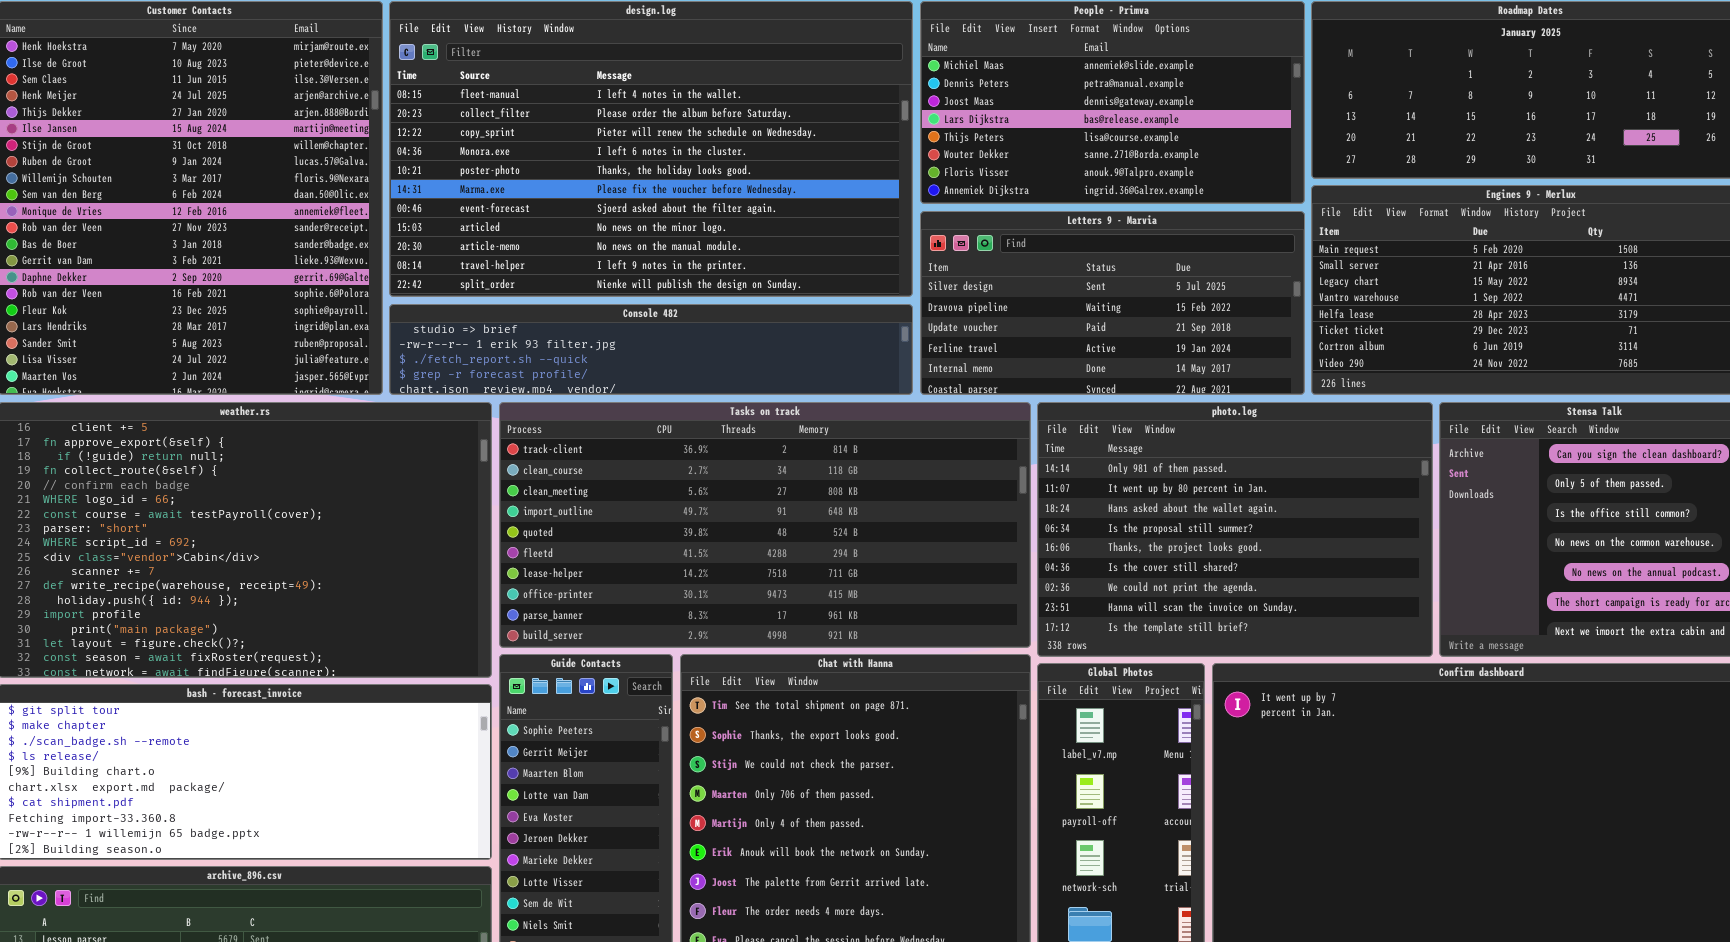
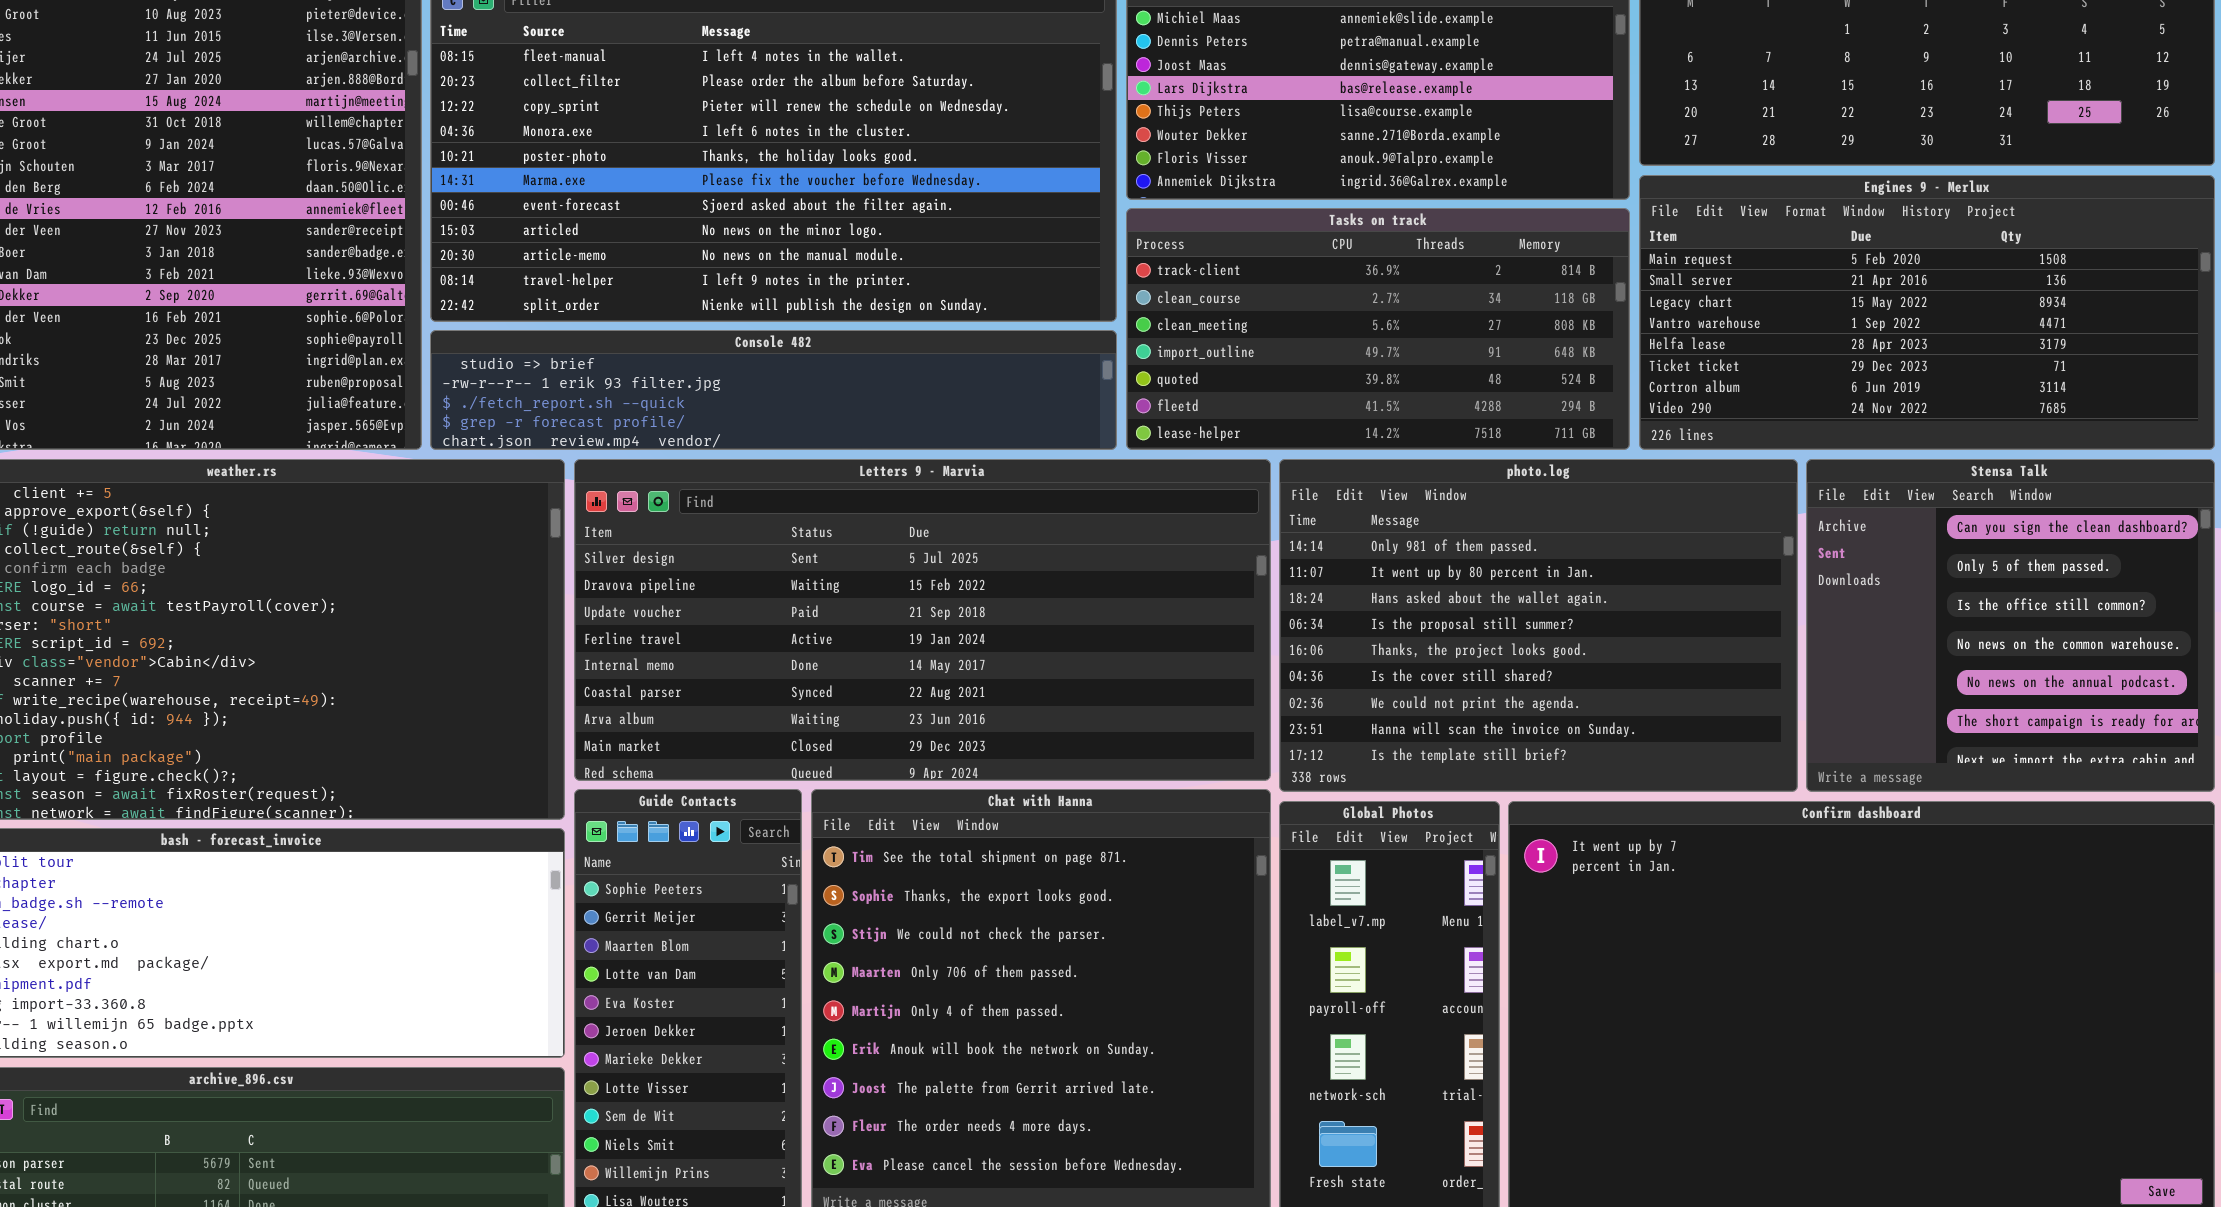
Letters 9 - Marvia: [920,211,1305,395] -> [574,459,1271,781], moved, resized
Tasks on track: [499,402,1031,648] -> [1126,208,1630,450], moved, resized

